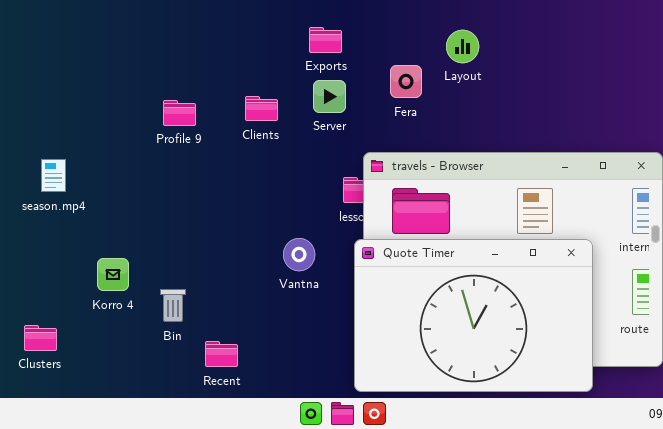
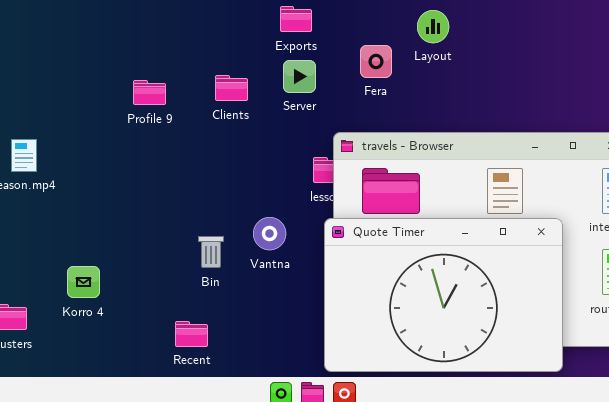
Korro 4: [97,258,129,291] -> [67,266,100,298], moved
Bin: [160,289,186,322] -> [198,236,224,268], moved

